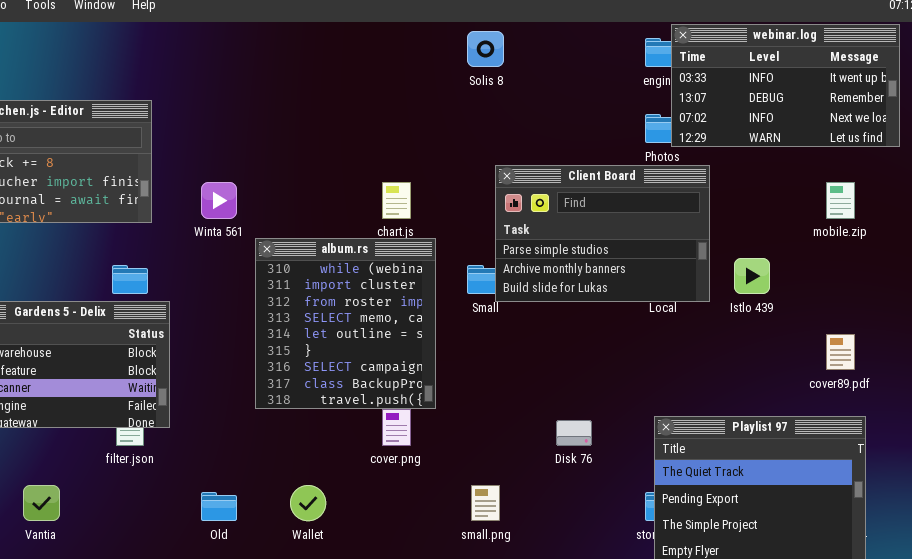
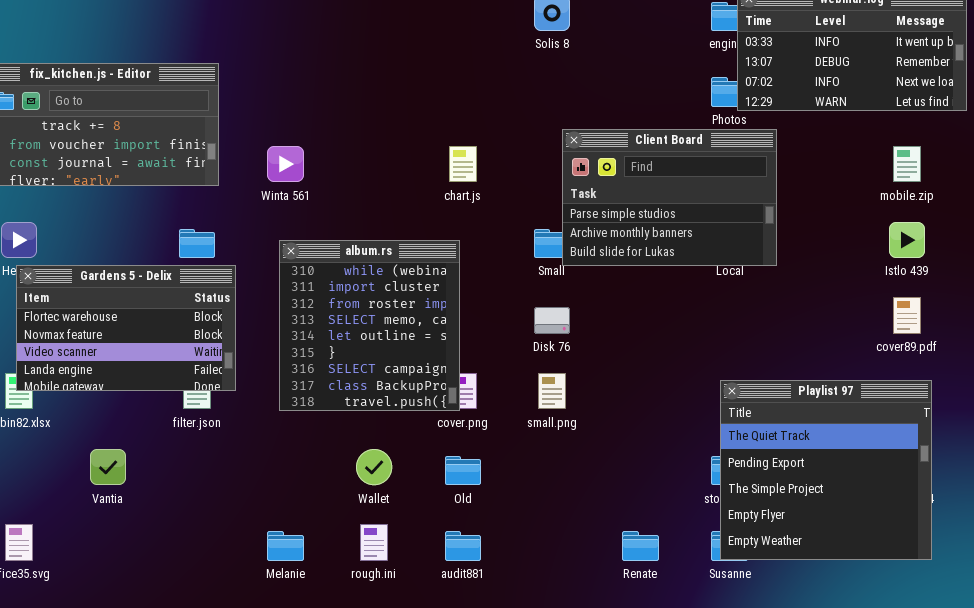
album.rs: [255,238,436,409] -> [279,240,460,411], moved
Istlo 439: [734,258,770,294] -> [889,222,925,258], moved
Disk 76: [556,420,592,446] -> [534,307,570,334], moved
small.png: [471,485,500,521] -> [538,373,566,409], moved
Old: [201,492,237,521] -> [445,456,481,485], moved

